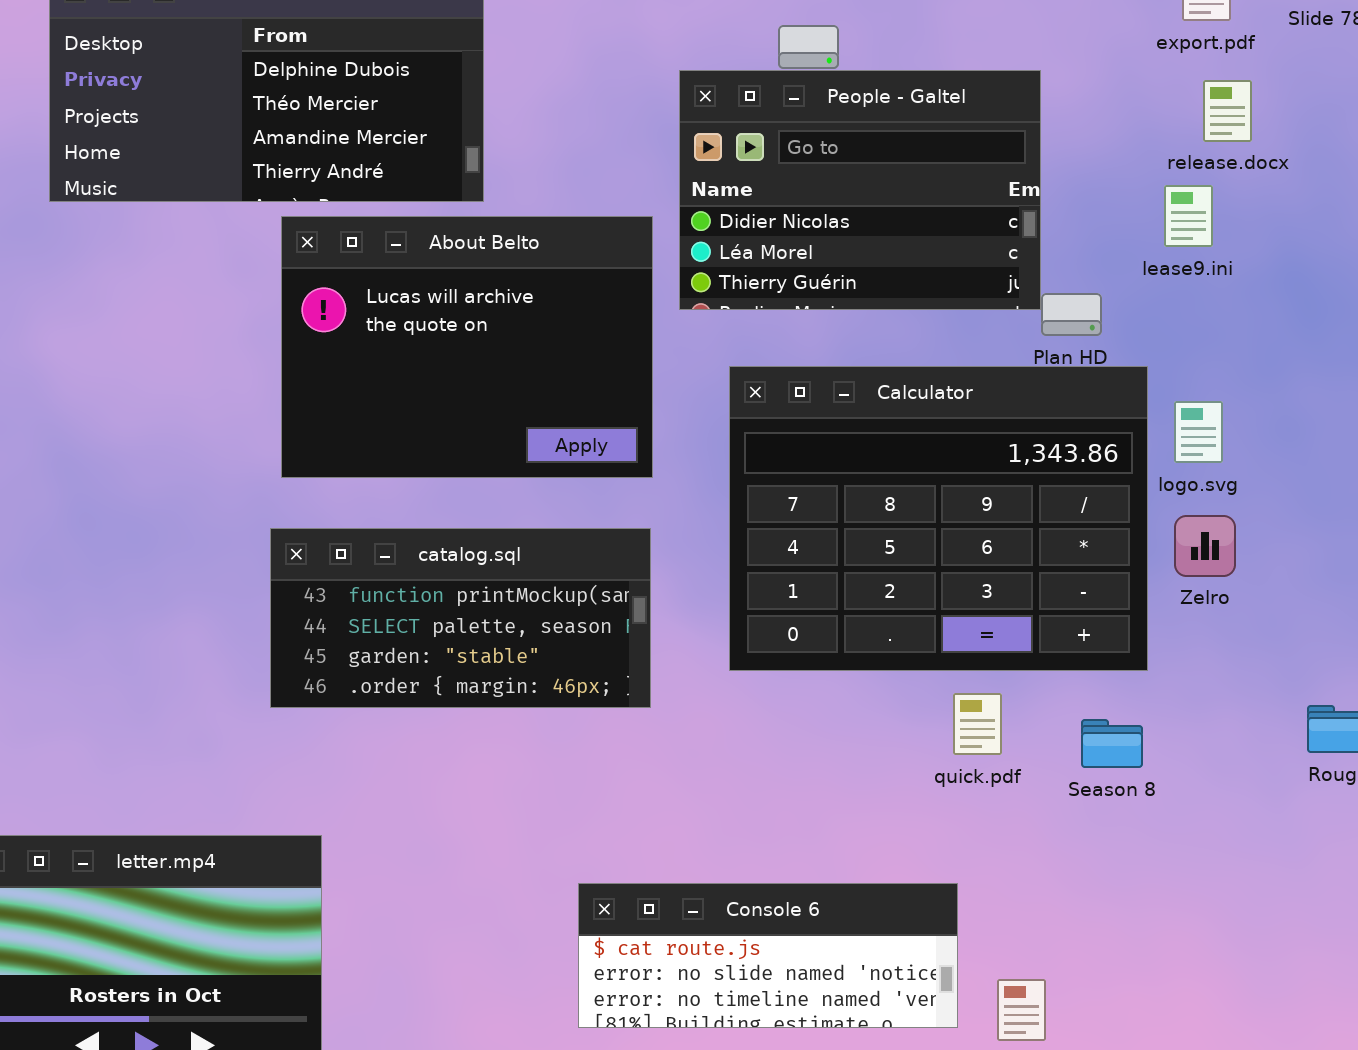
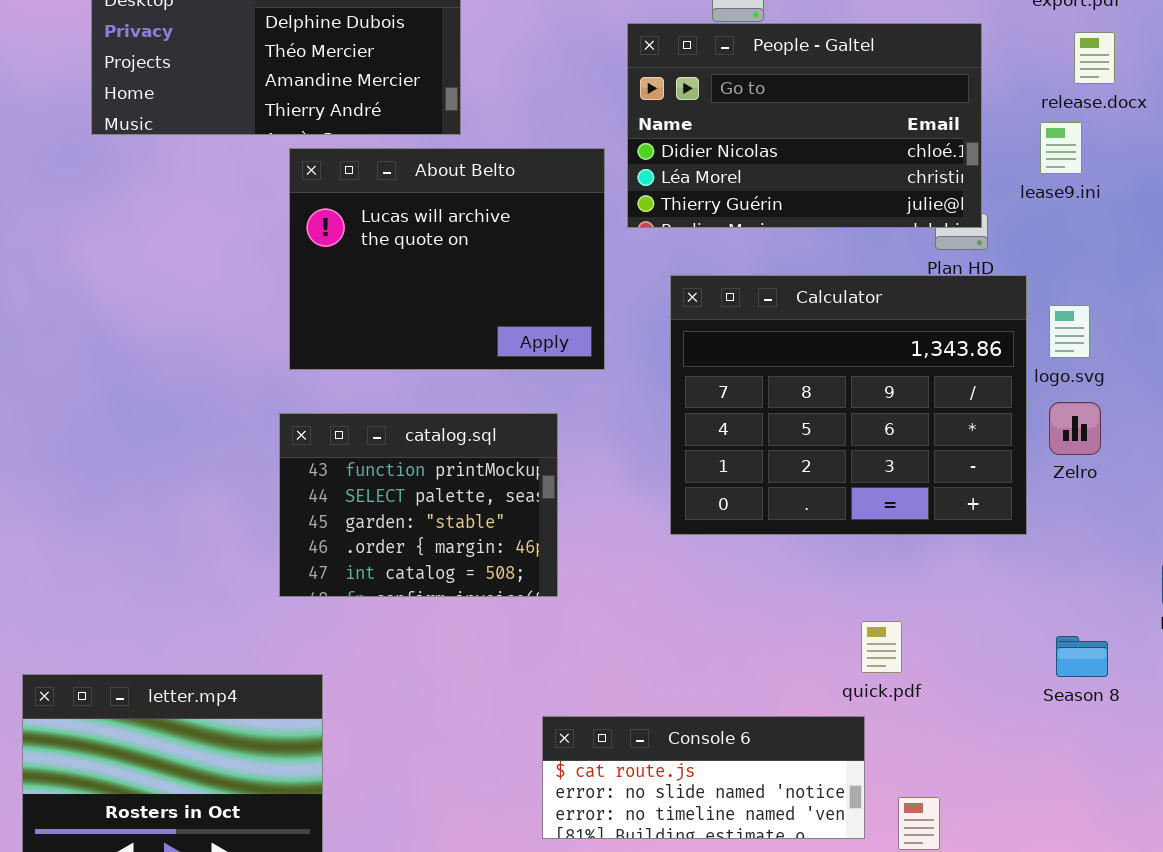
People - Galtel: [679,70,1041,310] -> [627,23,982,228], resized
catalog.sql: [270,528,651,708] -> [279,413,558,597], resized
quick.pdf: [953,693,1002,755] -> [861,621,902,673], moved
Season 8: [1081,719,1143,768] -> [1056,636,1108,677], moved

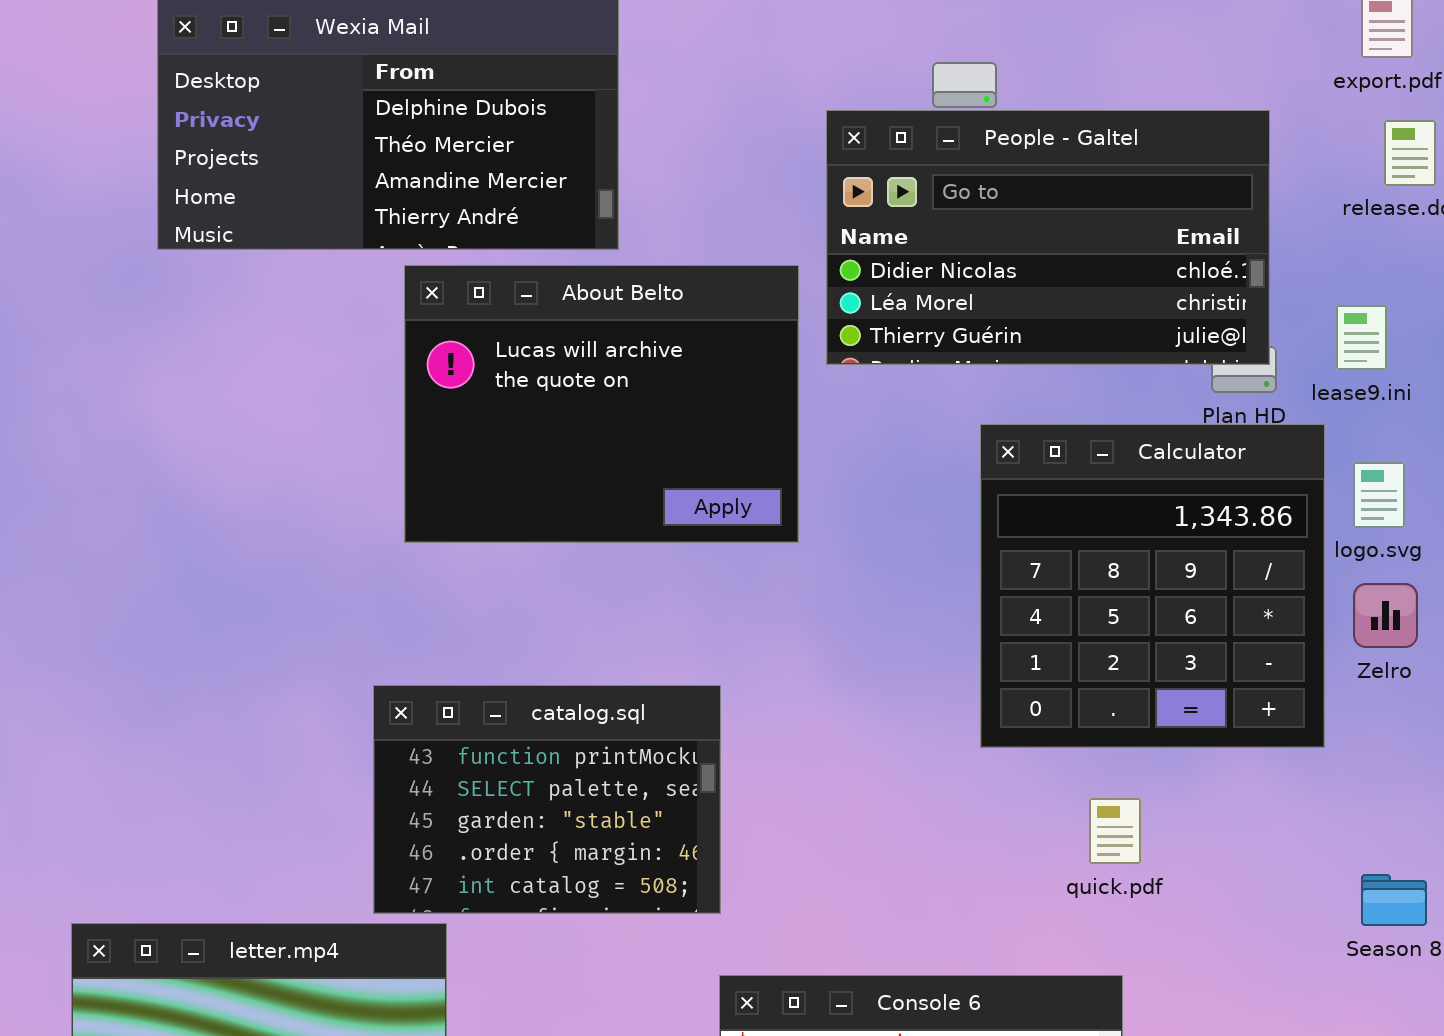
lease9.ini: [1040,122,1082,174] -> [1336,305,1387,370], moved
Calculator: [670,275,1027,535] -> [980,424,1325,748], resized
catalog.sql: [279,413,558,597] -> [373,685,721,914], moved
quick.pdf: [861,621,902,673] -> [1089,798,1141,864], moved

